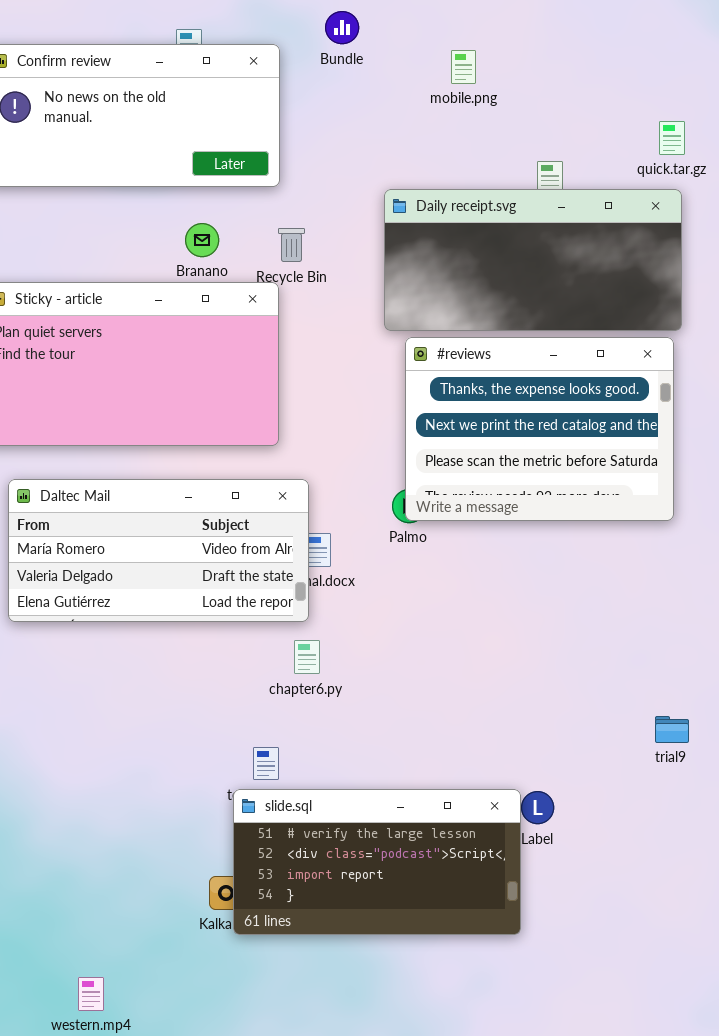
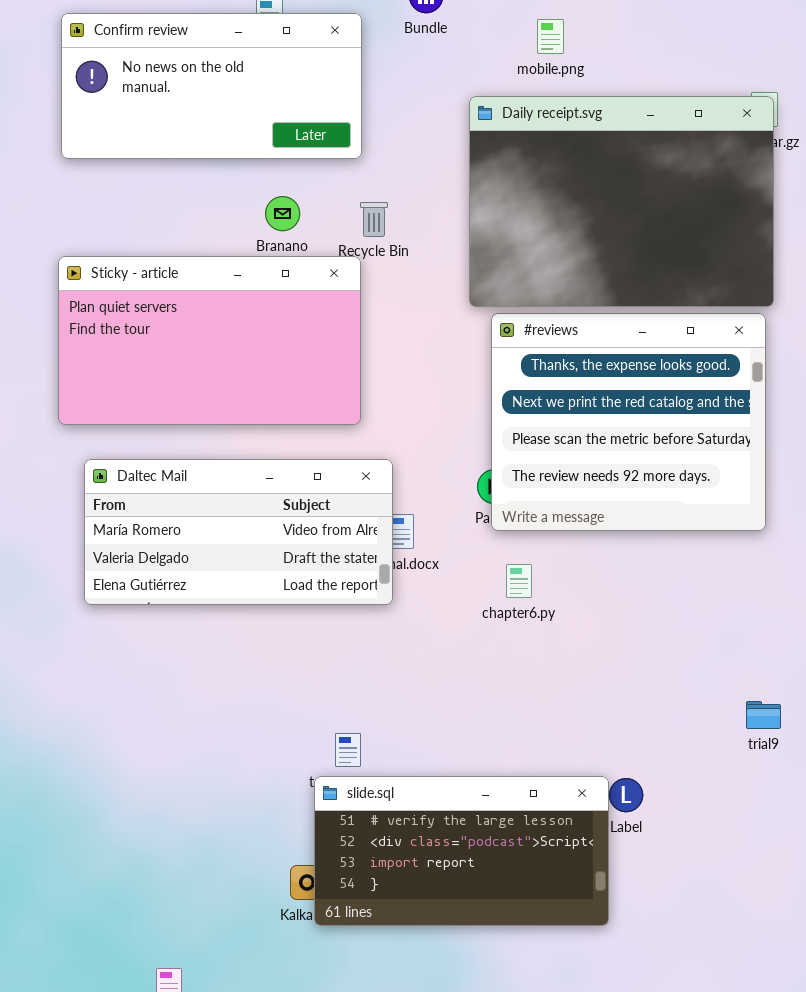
Daily receipt.svg: [384,189,682,331] -> [469,96,774,307], resized
#reviews: [405,337,674,521] -> [491,313,766,531], resized
chapter6.py: [294,640,320,674] -> [506,564,532,598], moved

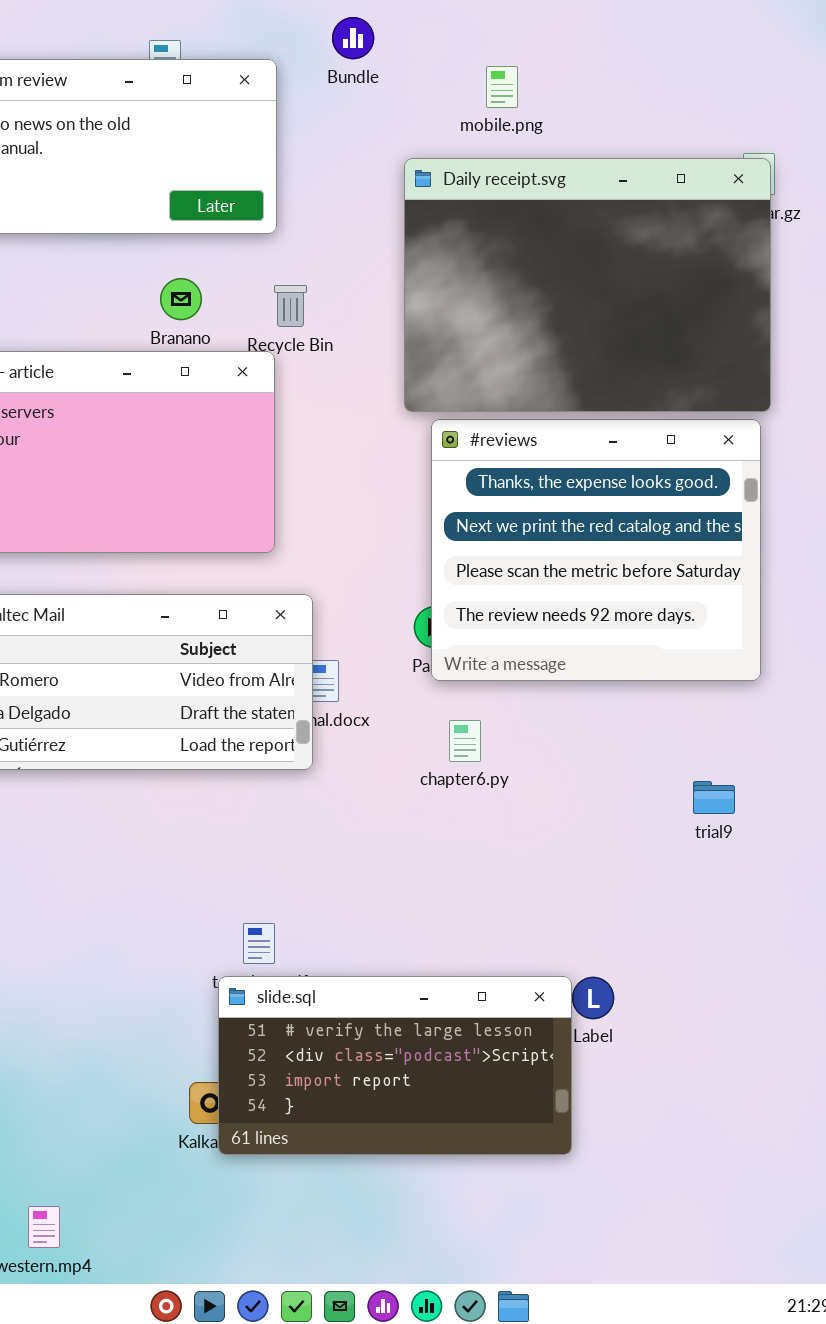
trial9: [746,701,781,729] -> [693,781,735,814], moved

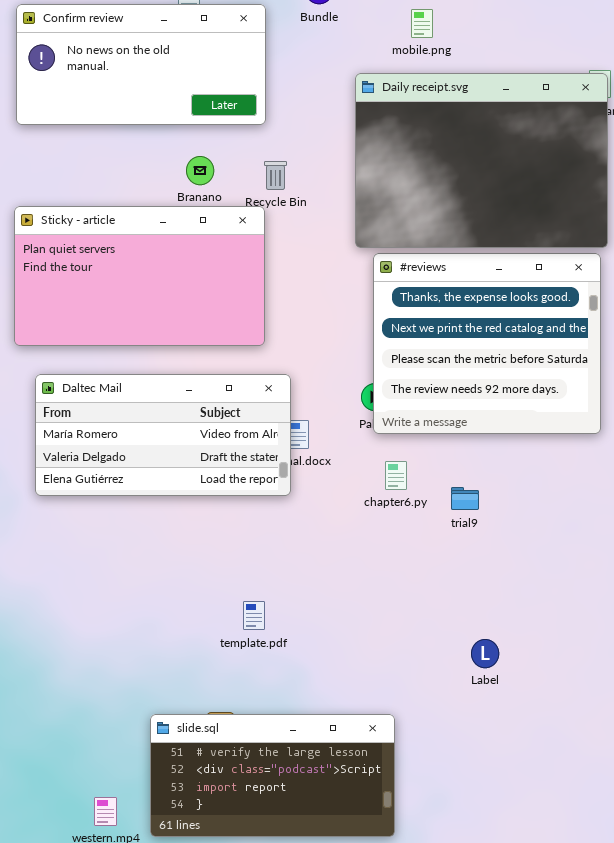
trial9: [693,781,735,814] -> [451,487,479,510], moved
slide.sql: [218,976,572,1155] -> [150,714,395,837], moved

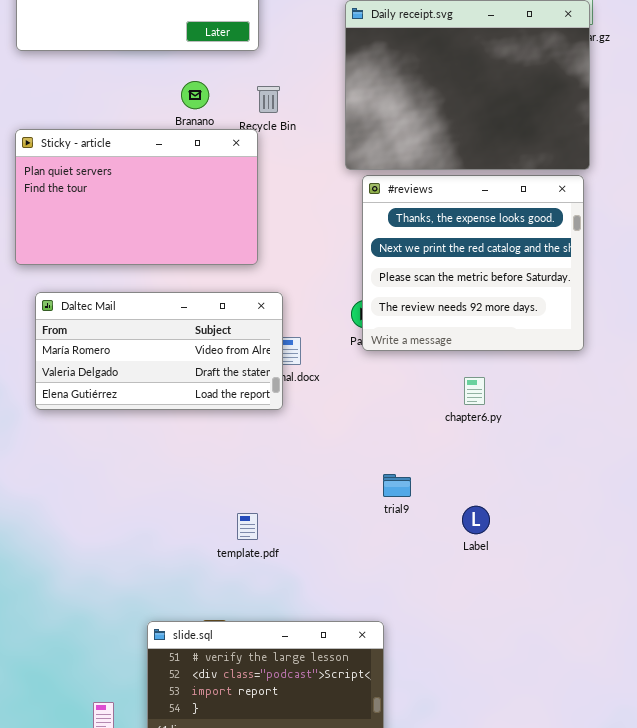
chapter6.py: [385,461,407,490] -> [464,377,485,405], moved
trial9: [451,487,479,510] -> [383,474,411,497], moved
Label: [471,639,499,668] -> [462,506,490,534], moved

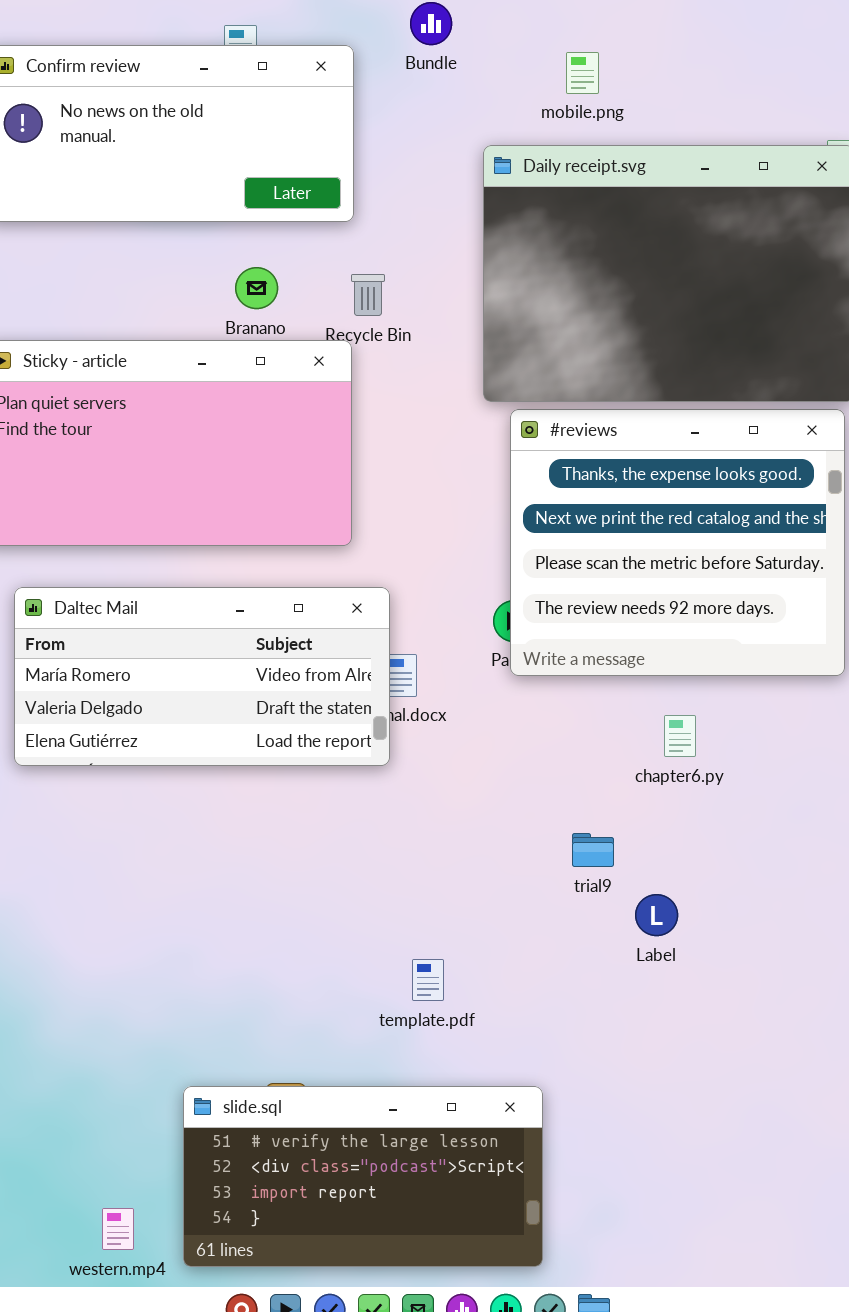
trial9: [383,474,411,497] -> [572,833,614,867], moved
Label: [462,506,490,534] -> [635,894,678,936], moved
template.pdf: [237,513,258,540] -> [412,959,444,1001], moved

